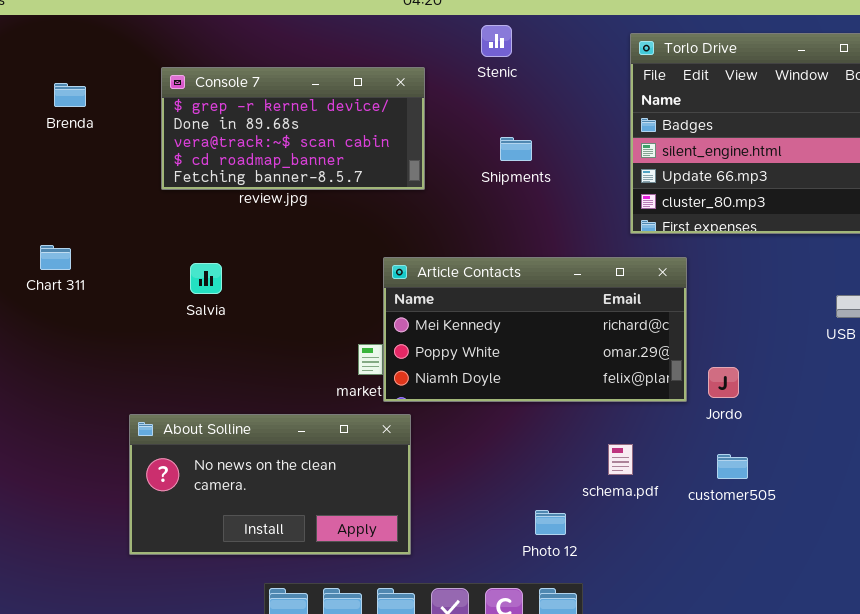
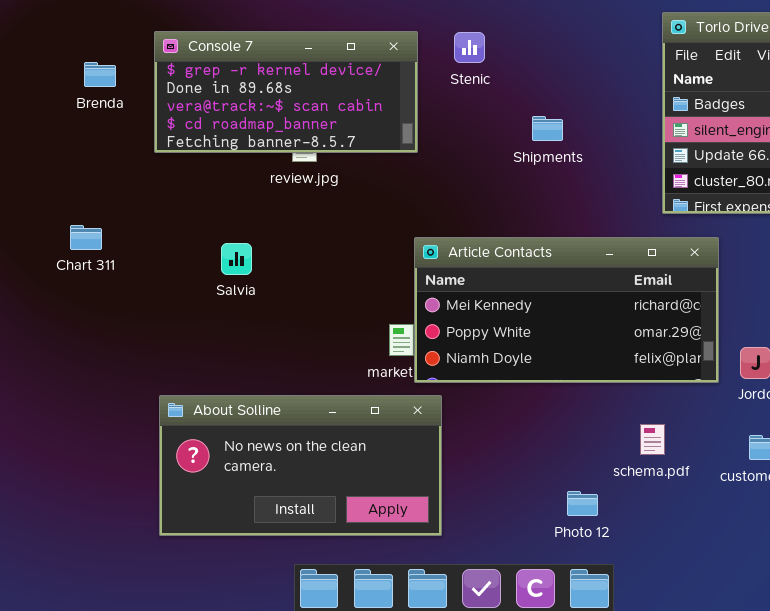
Stenic: [481,25,512,57] -> [454,32,485,63], moved
Console 7: [161,67,425,190] -> [154,31,418,153], moved

